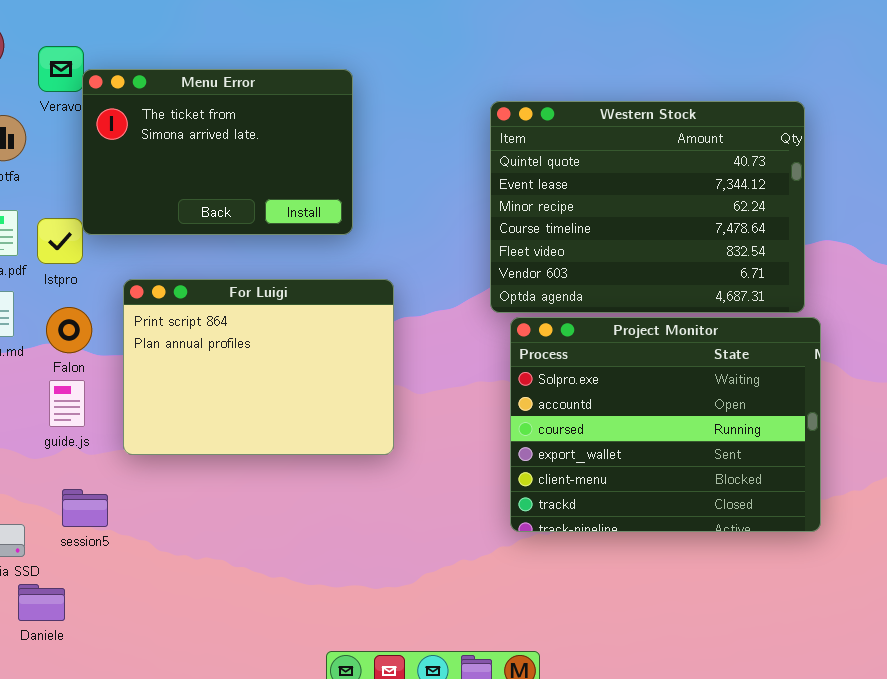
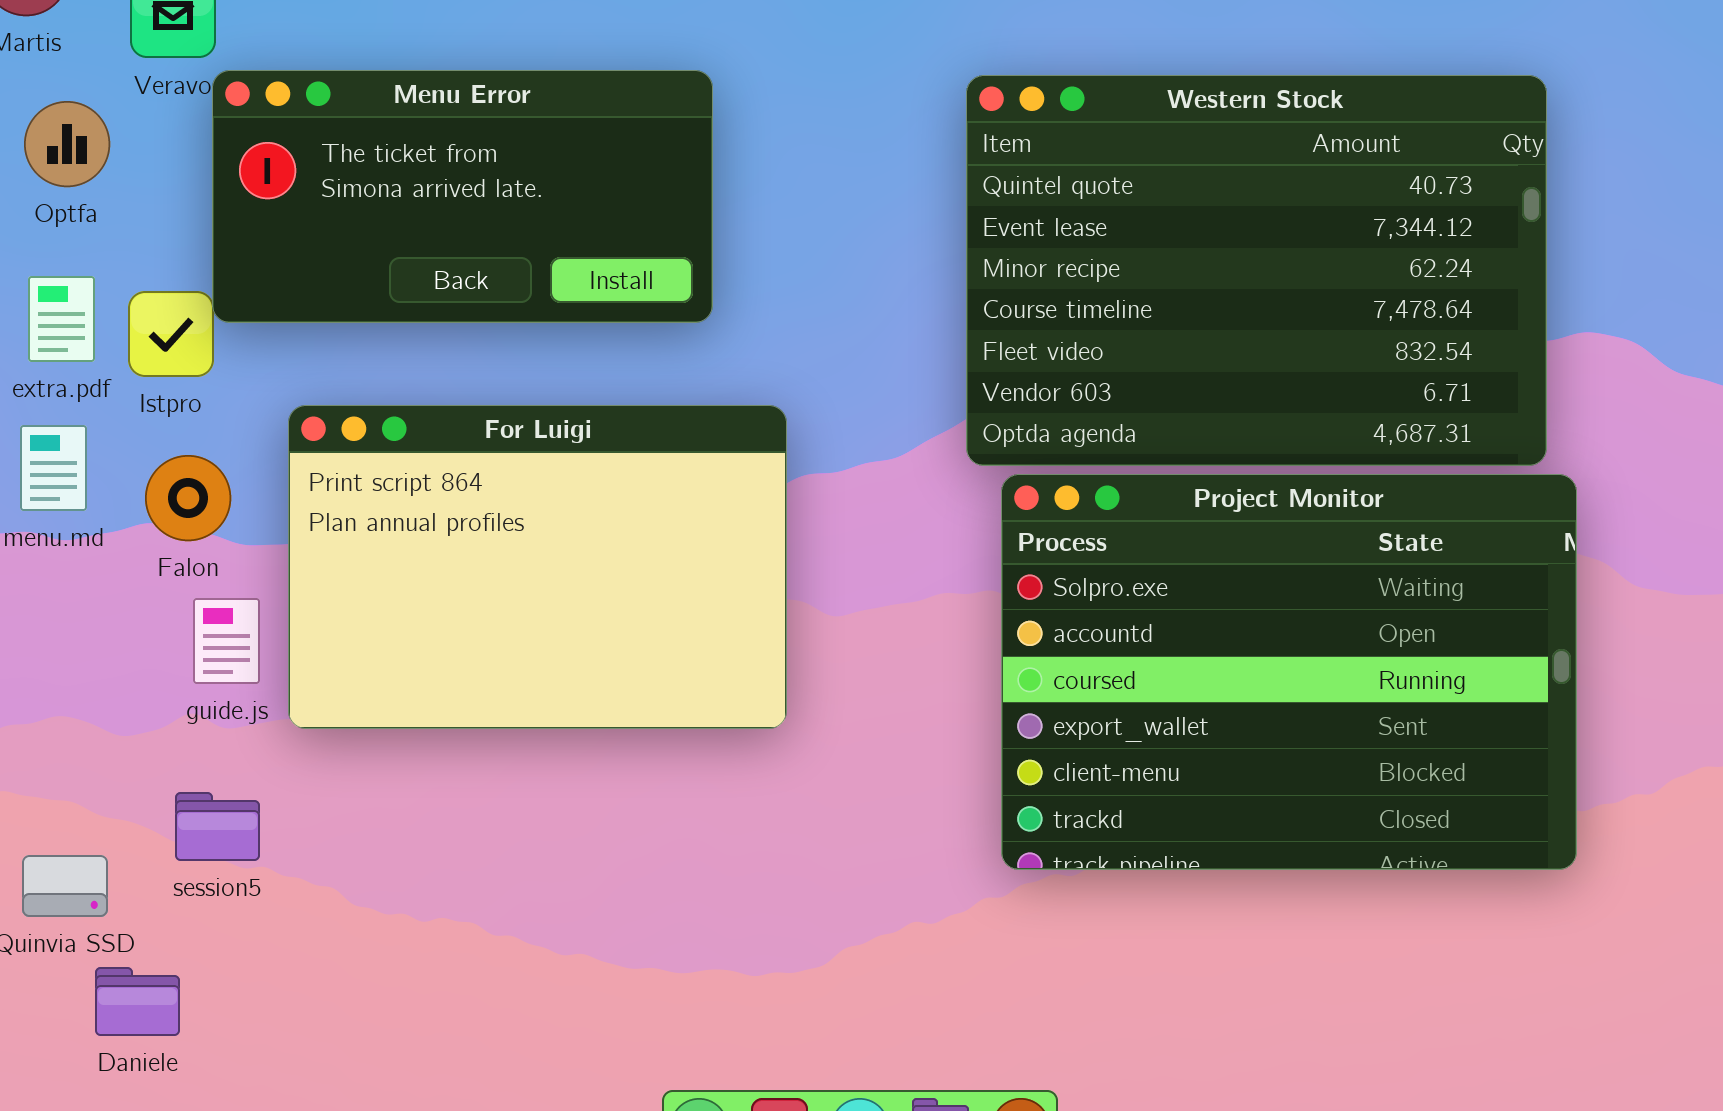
Menu Error: [82,69,353,235] -> [212,70,713,323], resized
guide.js: [49,380,85,427] -> [193,598,260,684], moved

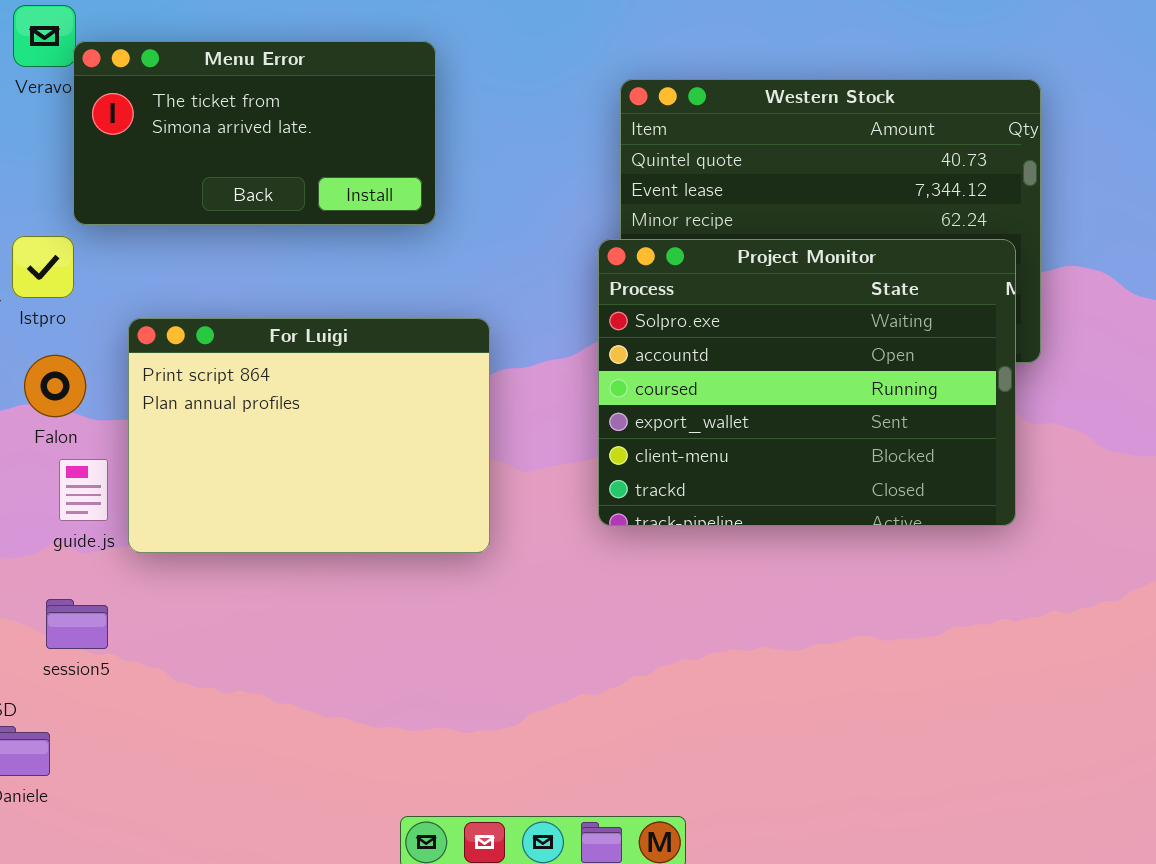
Menu Error: [212,70,713,323] -> [73,41,436,225], moved
Project Monitor: [1001,474,1577,870] -> [598,239,1016,526], moved

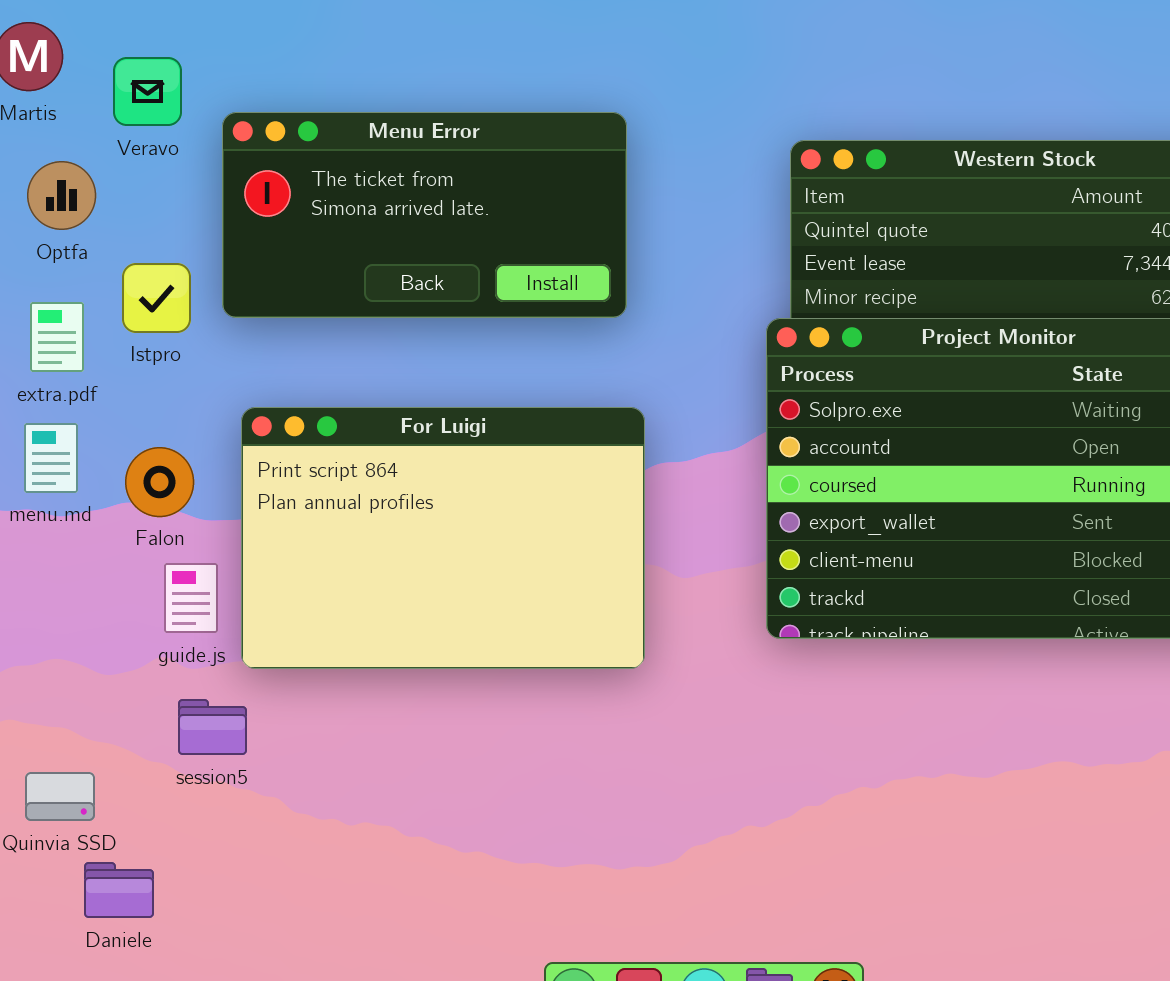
Menu Error: [73,41,436,225] -> [222,112,627,318], moved
Istpro: [12,236,74,298] -> [122,263,191,333], moved
session5: [46,599,108,649] -> [178,699,247,755], moved

